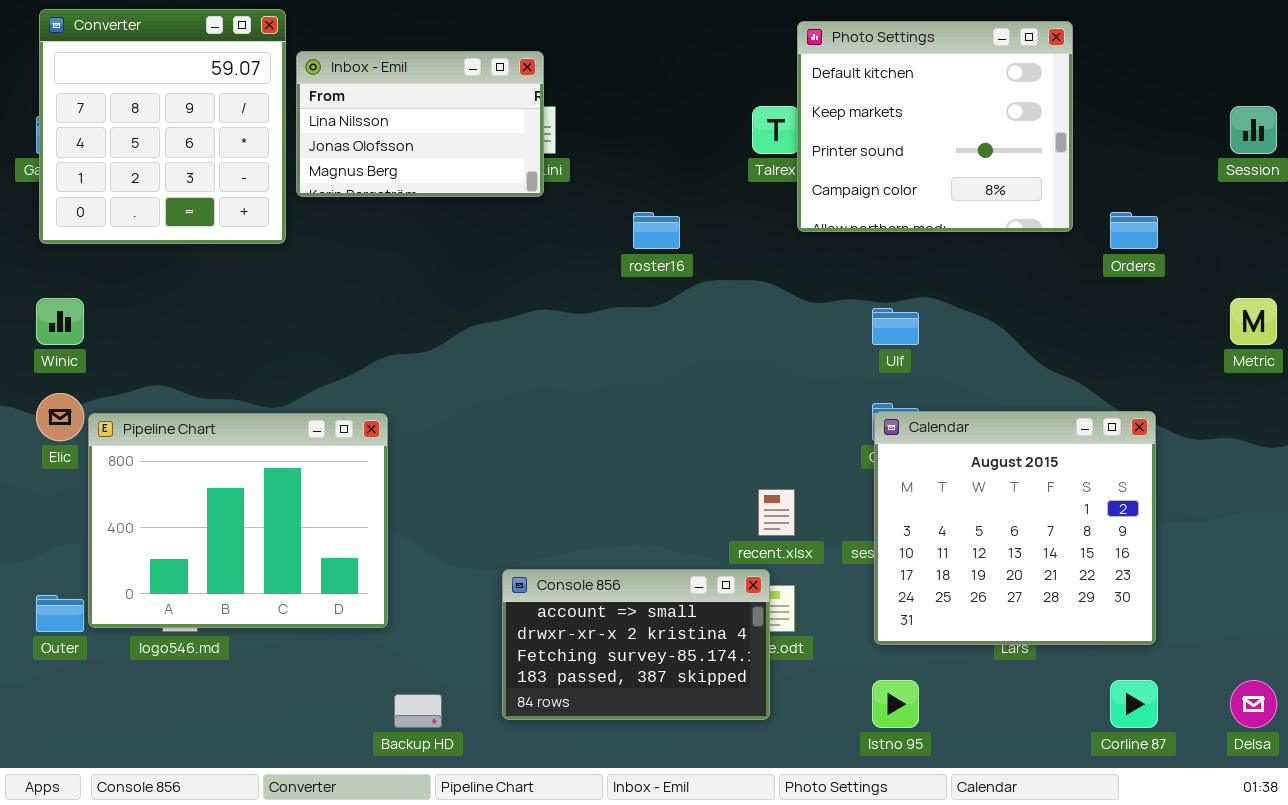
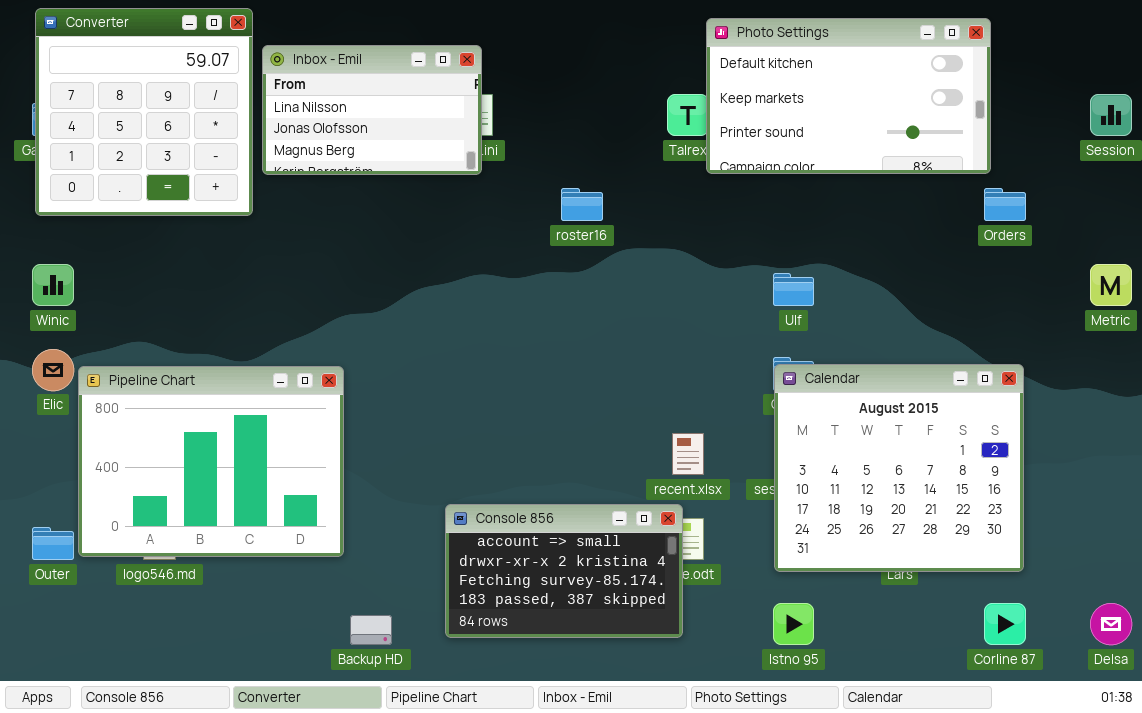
Photo Settings: [797,21,1073,232] -> [706,18,991,174], resized

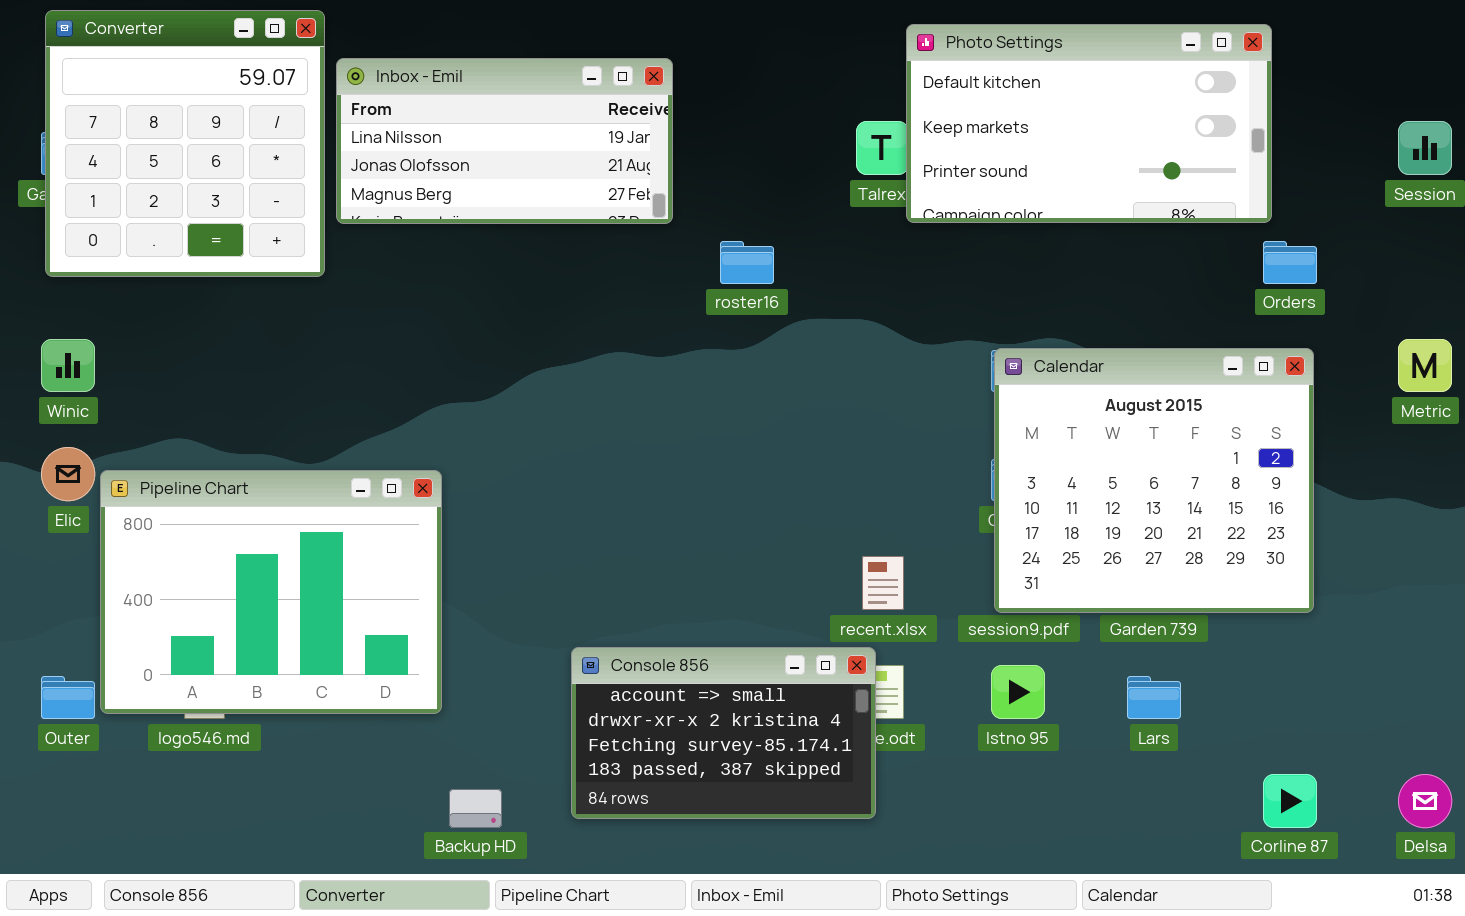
Inbox - Emil: [262,45,482,175] -> [336,58,673,224], resized
Calendar: [774,364,1024,572] -> [994,348,1314,613], moved
Istno 95: [773,603,814,645] -> [991,665,1045,719], moved

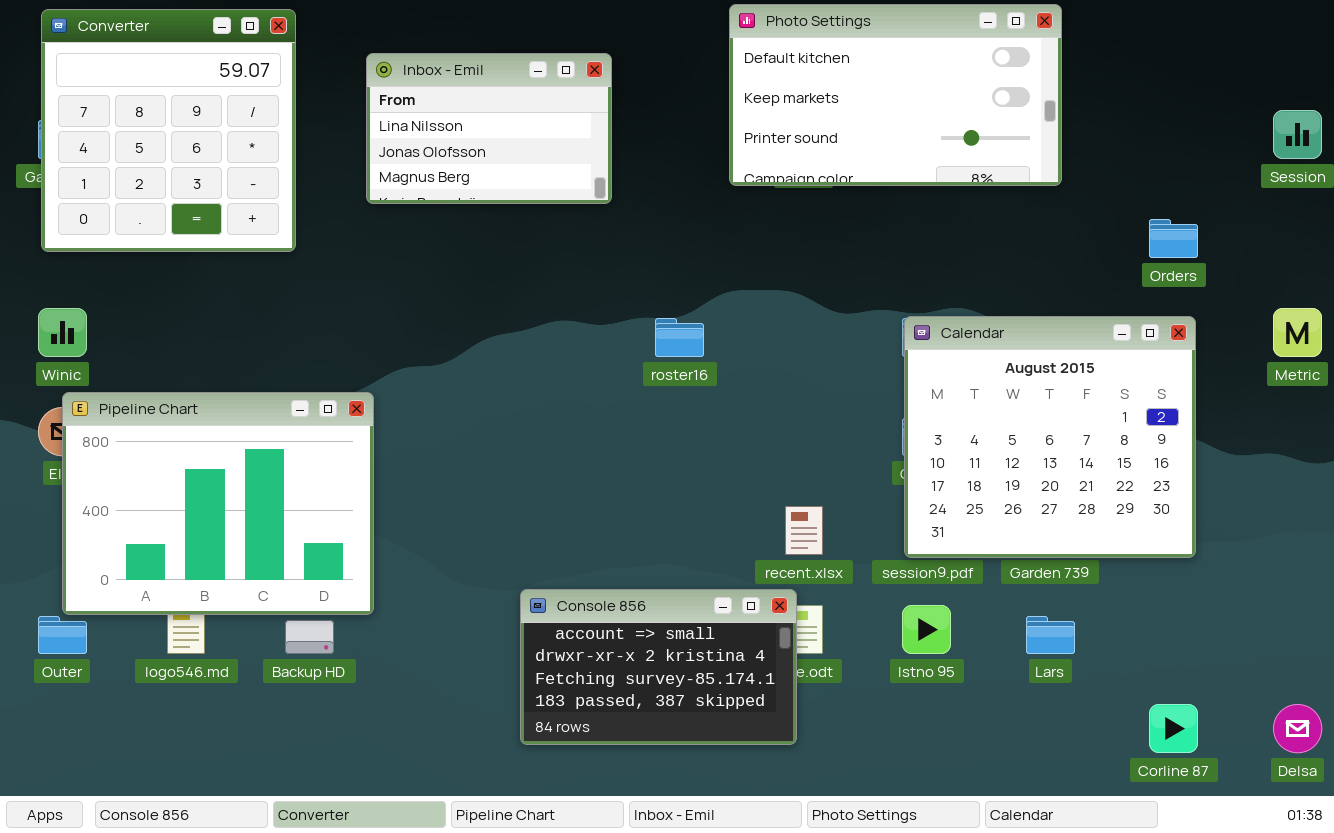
Photo Settings: [906,24,1272,223] -> [729,4,1062,186], moved
Inbox - Emil: [336,58,673,224] -> [366,53,612,204], resized
roster16: [720,241,774,284] -> [655,318,704,357], moved
Pipeline Chart: [100,470,442,714] -> [62,392,374,615], moved
Backup HD: [449,789,502,828] -> [285,620,334,654], moved

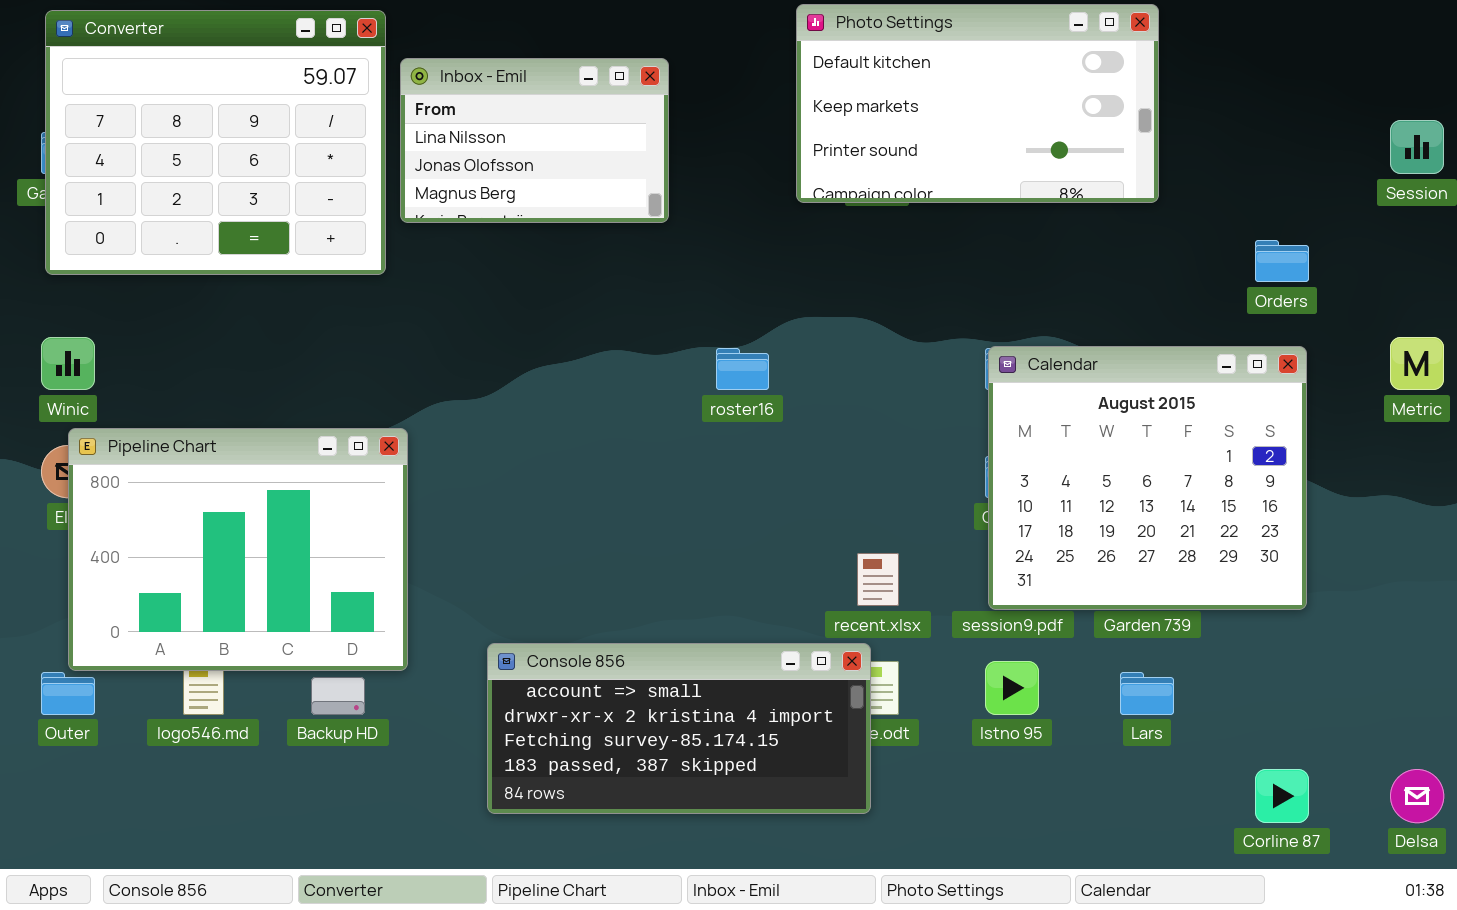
Converter: [41,9,296,252] -> [45,10,386,275], resized
Console 856: [520,589,797,745] -> [487,643,871,814], resized

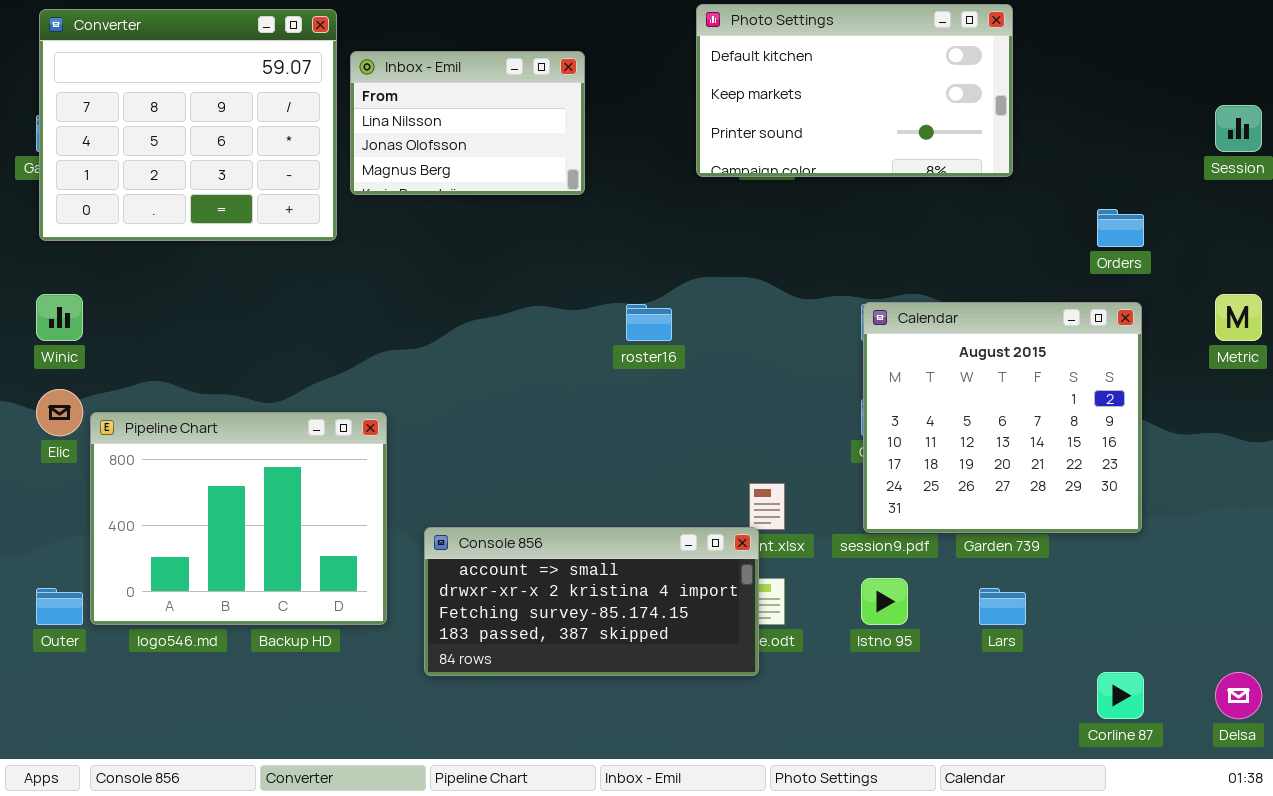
Pipeline Chart: [68,428,408,671] -> [90,412,387,625], moved
Console 856: [487,643,871,814] -> [424,527,759,676], moved

